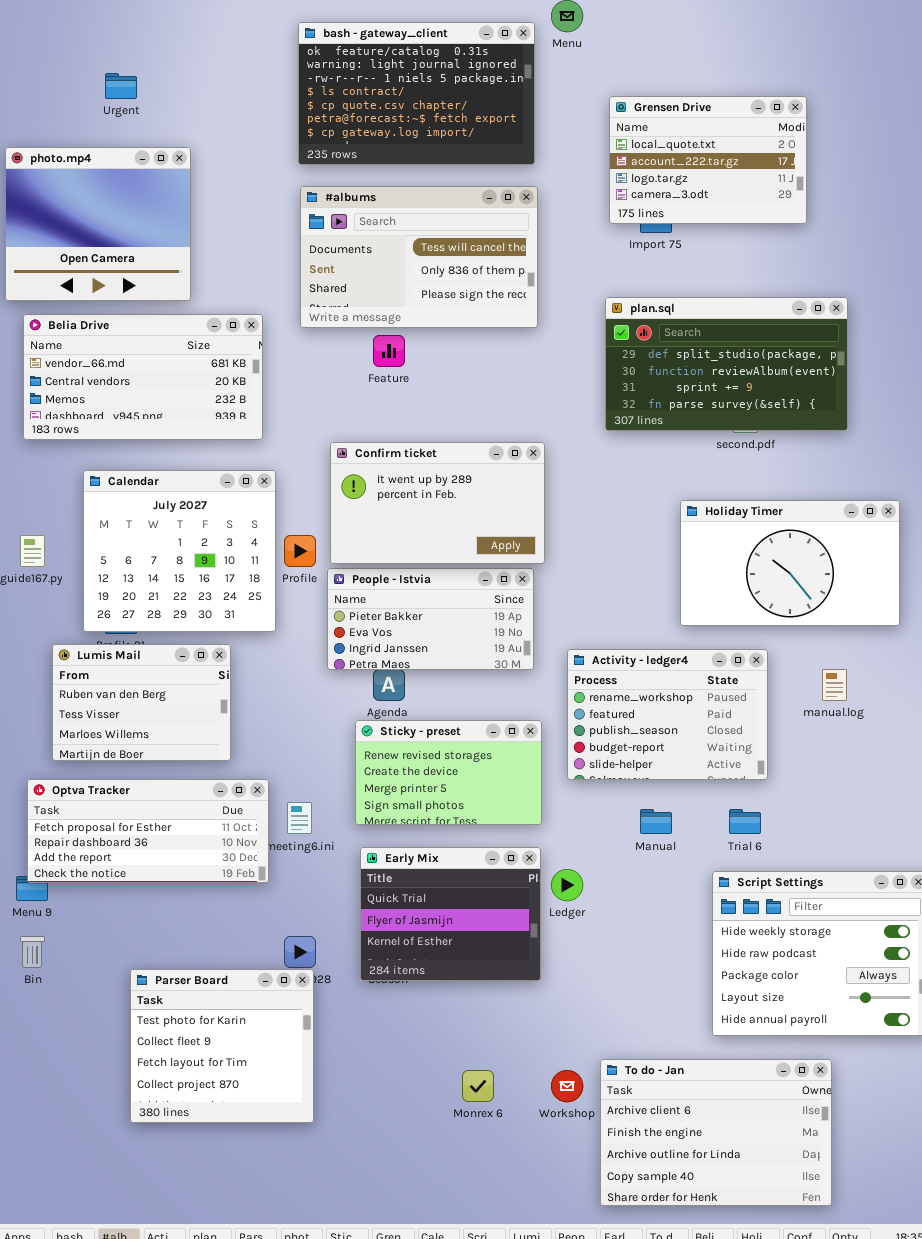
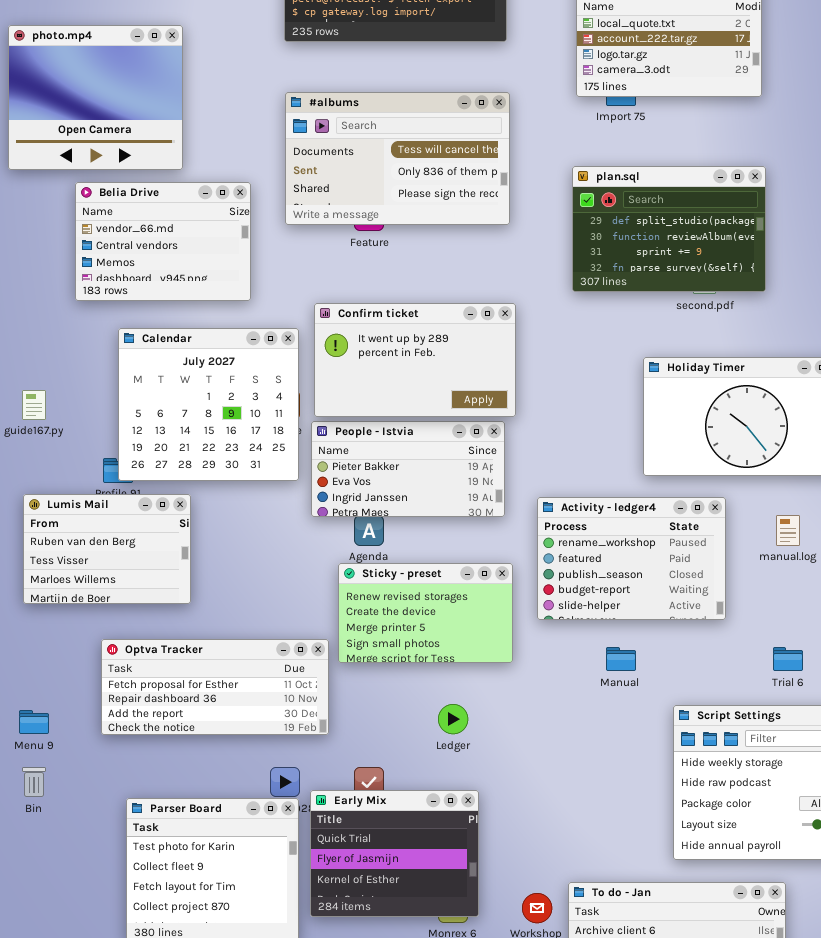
#albums: [300,186,538,328] -> [285,92,510,225], moved
plan.sql: [605,297,848,431] -> [572,166,766,292], resized
Belia Drive: [23,314,263,440] -> [75,182,251,301], resized
Calendar: [83,470,276,632] -> [118,328,299,481], moved
Lumis Mail: [52,644,231,761] -> [23,494,191,604], moved
Optva Tracker: [27,779,269,883] -> [101,639,329,735], moved
Trial 6: [729,809,761,834] -> [773,647,803,671], moved
Early Mix: [360,847,541,981] -> [310,790,479,917], moved
Ledger: [551,869,583,901] -> [438,704,468,734], moved

